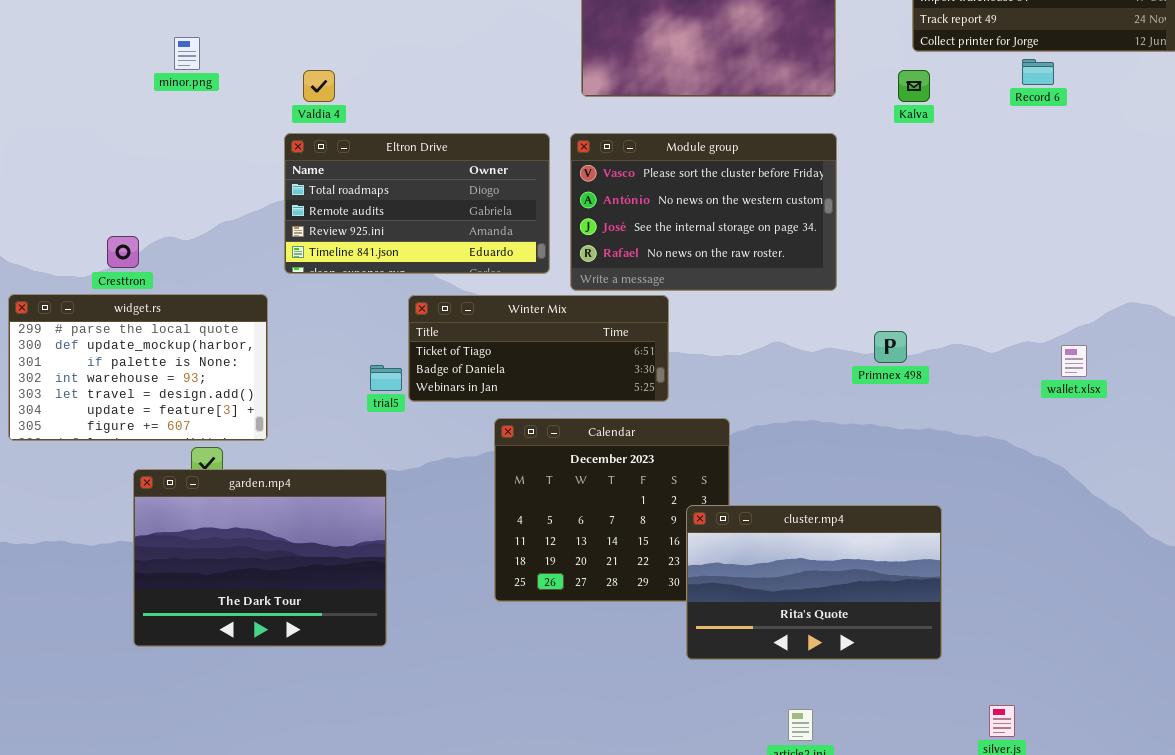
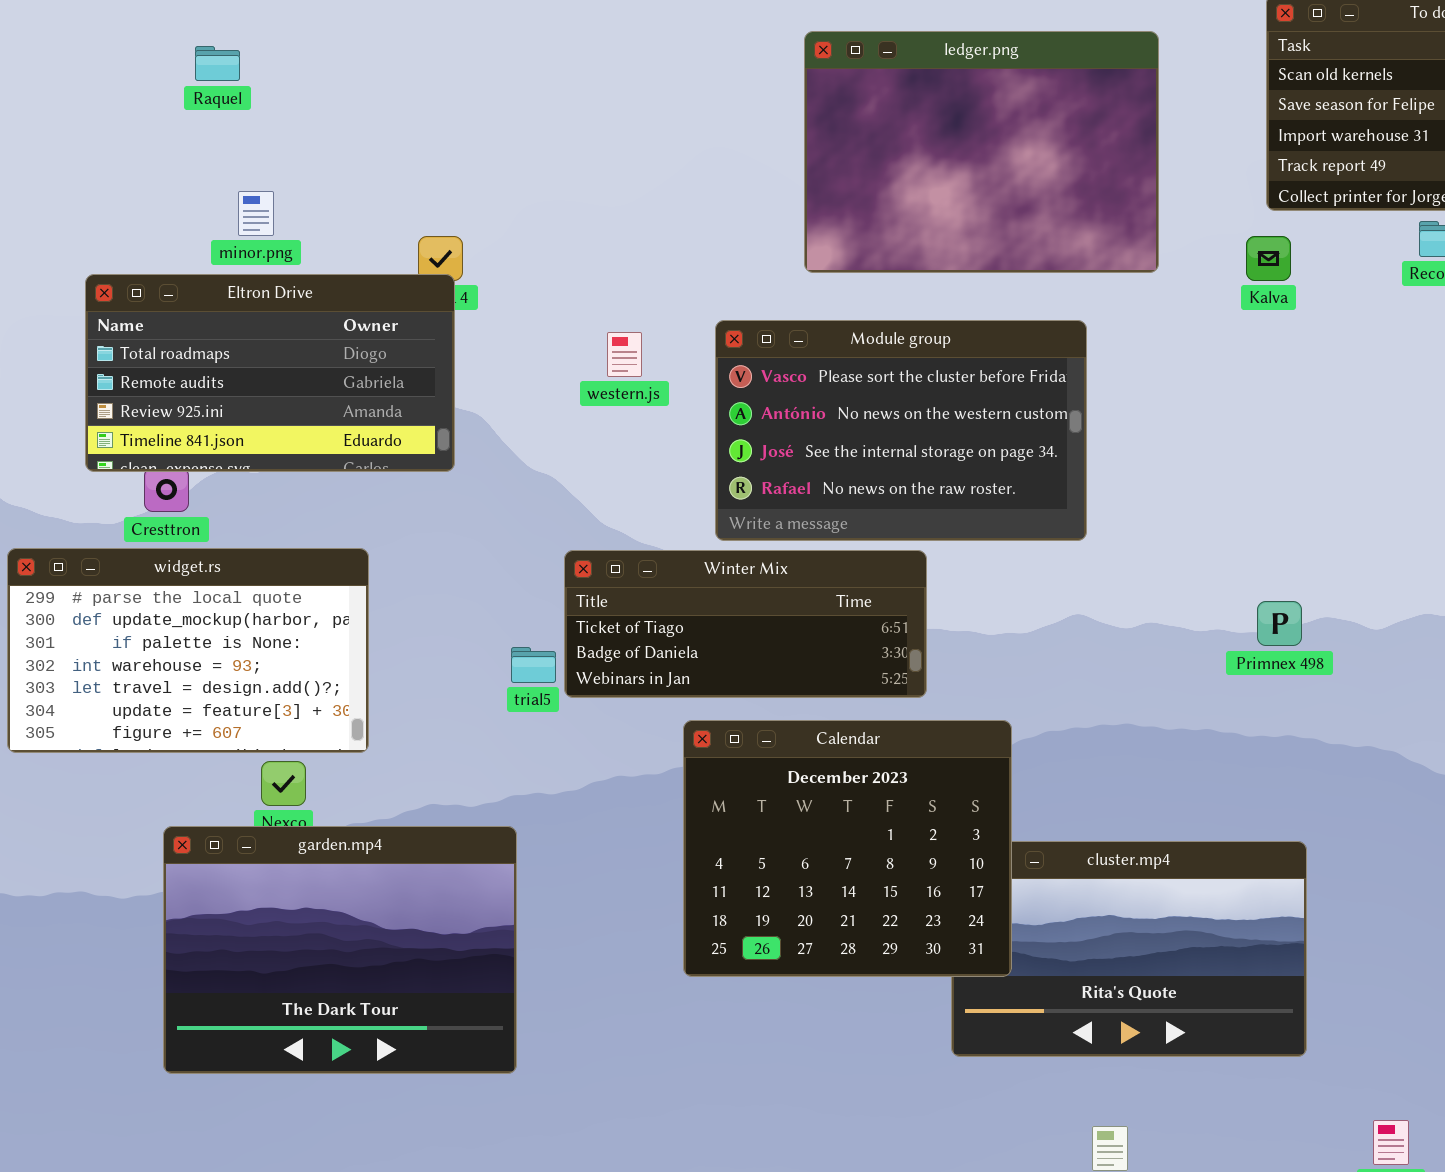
Eltron Drive: [284,133,550,274] -> [85,274,455,472], moved
Module group: [570,133,837,291] -> [715,320,1087,541], moved
Primnex 498: [874,331,907,363] -> [1257,601,1302,646], moved
Calendar: [494,418,730,602] -> [683,720,1012,977], raised
garden.mp4: [133,469,387,647] -> [163,826,517,1074], moved

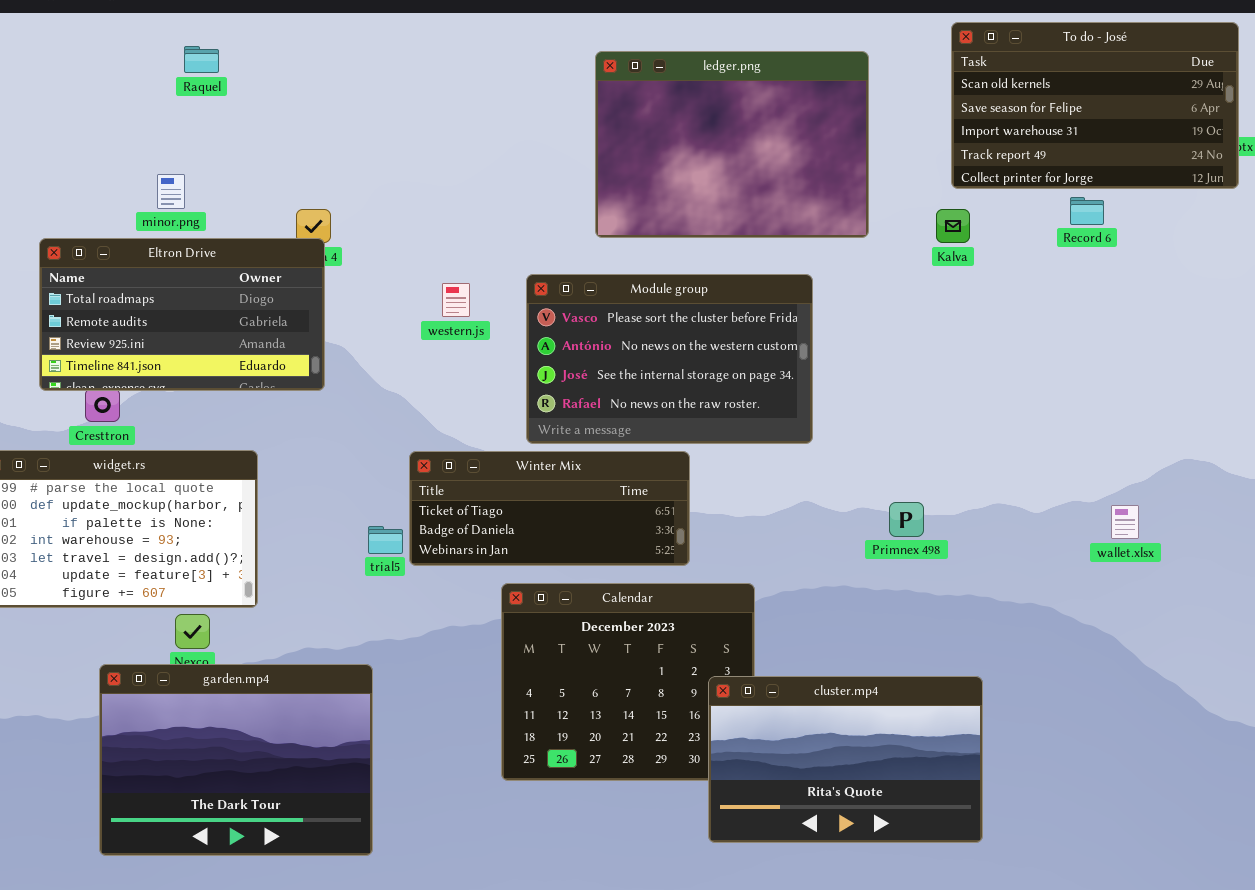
Raquel: [195,46,240,81] -> [184,46,219,73], moved
Primnex 498: [1257,601,1302,646] -> [889,502,924,537], moved
cluster.mp4: [951,841,1307,1057] -> [708,676,983,843], raised

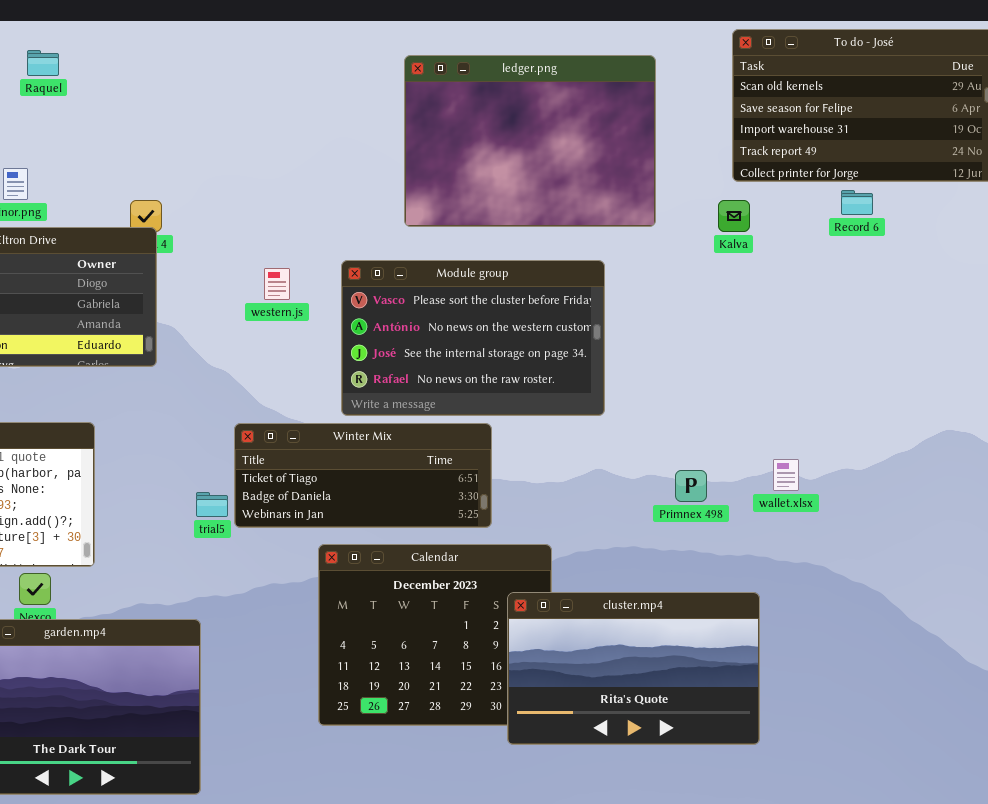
wallet.xlsx: [1111,505,1139,539] -> [773,459,799,491], moved
cluster.mp4: [708,676,983,843] -> [507,592,760,745], moved

